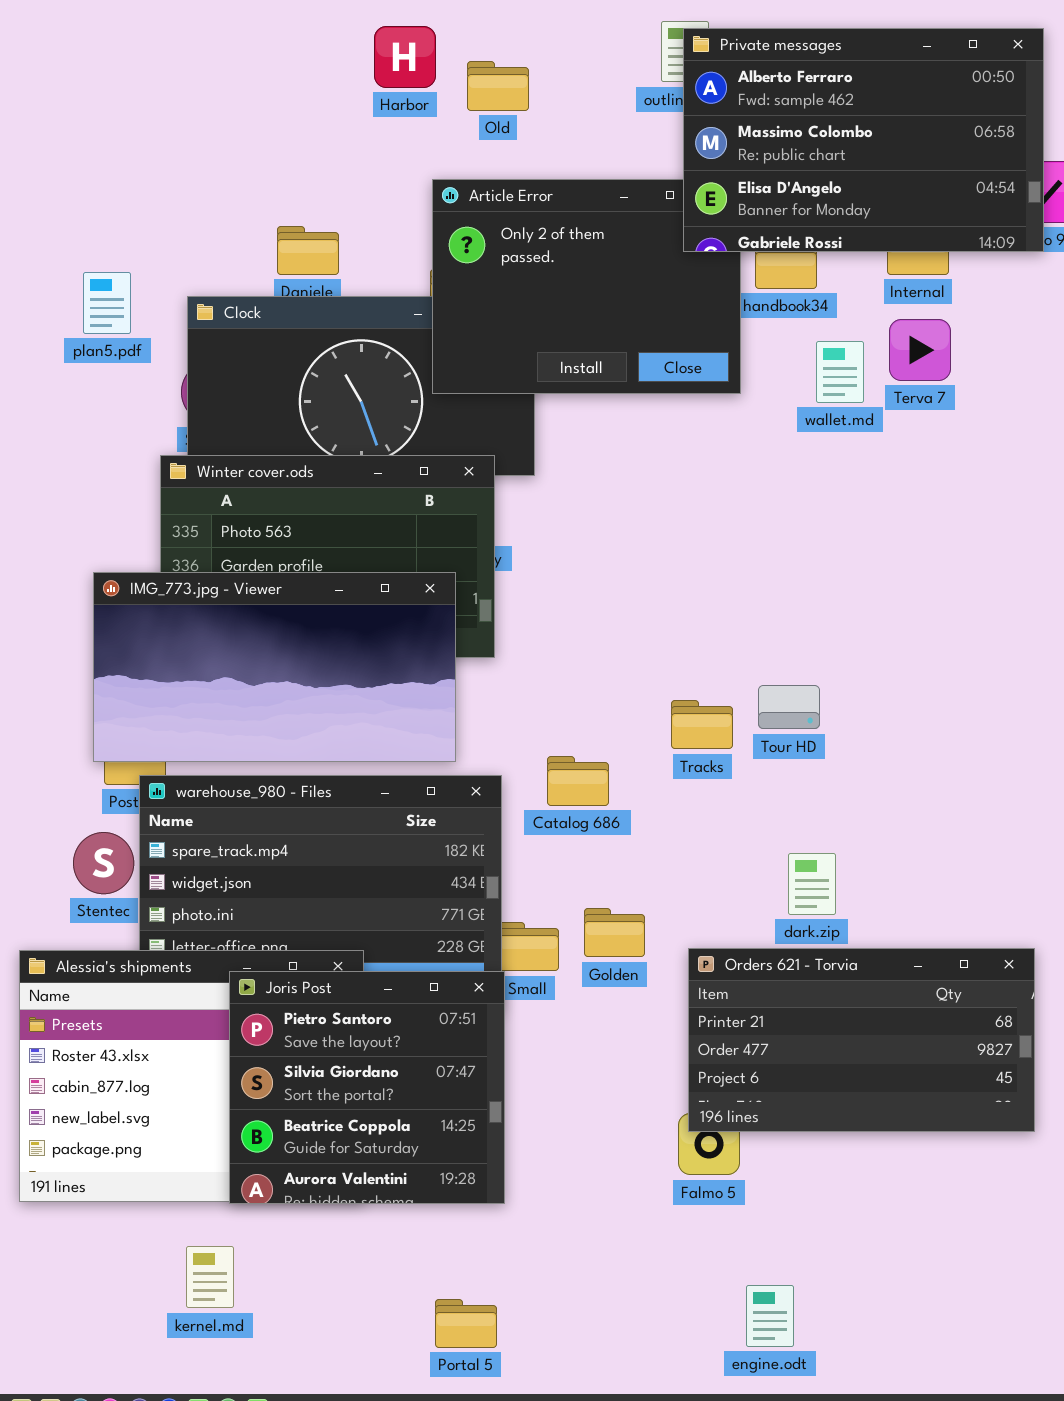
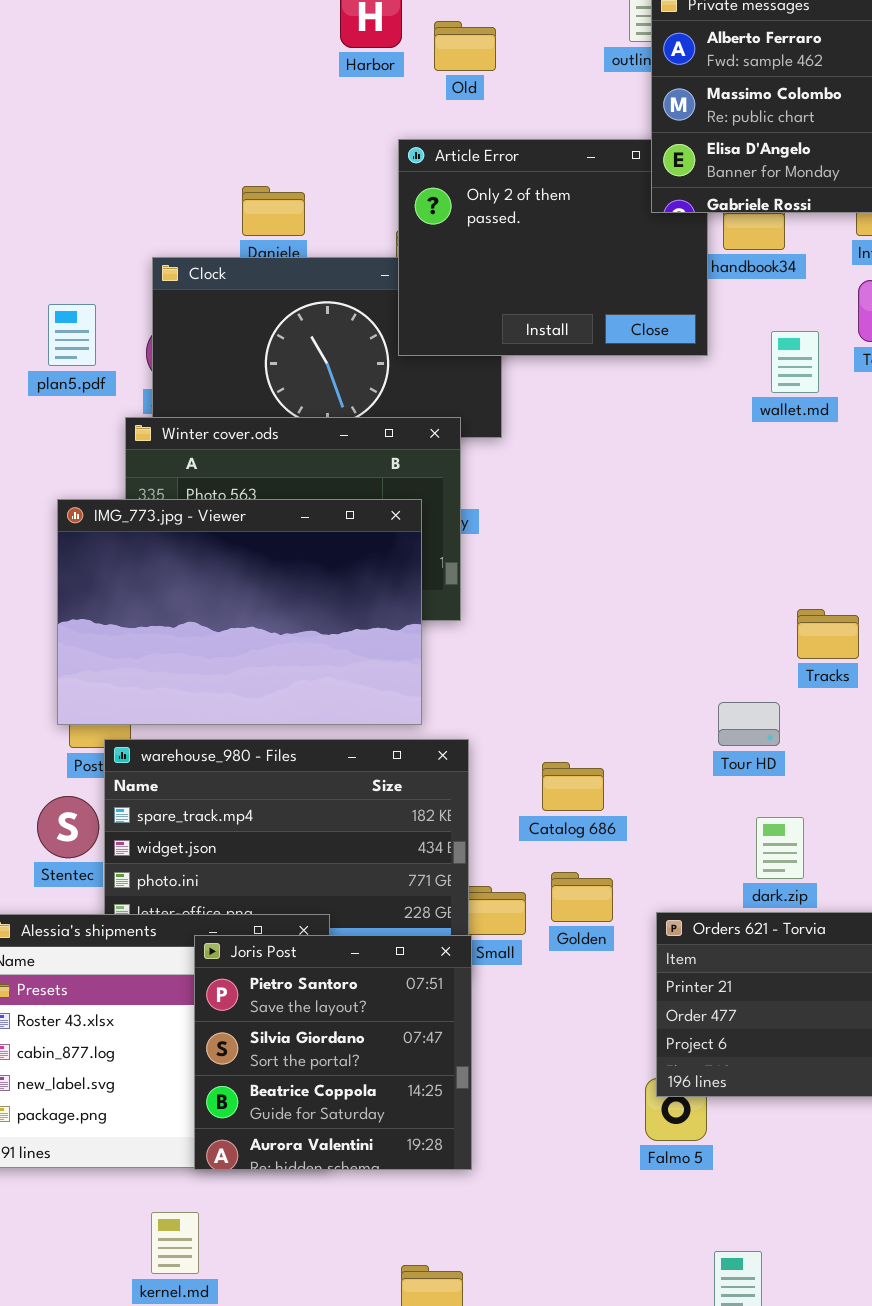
plan5.pdf: [83,272,131,334] -> [48,304,96,366], moved
wallet.md: [816,341,864,403] -> [771,331,819,393], moved
IMG_773.jpg - Viewer: [93,572,456,762] -> [57,499,422,725], resized
Tour HD: [758,685,820,729] -> [718,702,780,746], moved
Tracks: [671,700,733,749] -> [797,609,859,659], moved
Catalog 686: [547,756,609,806] -> [542,762,604,811], moved

